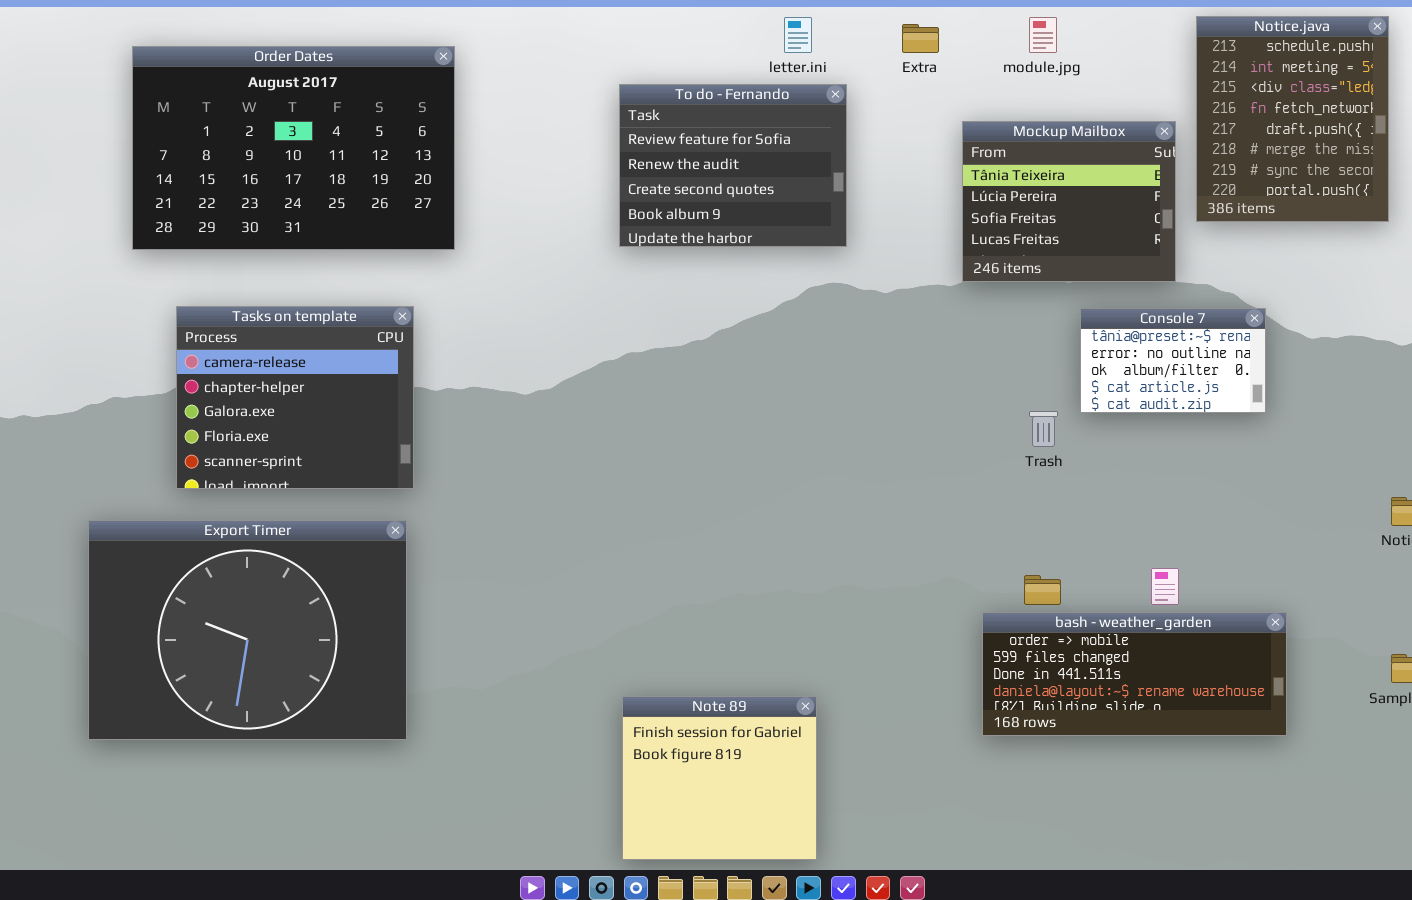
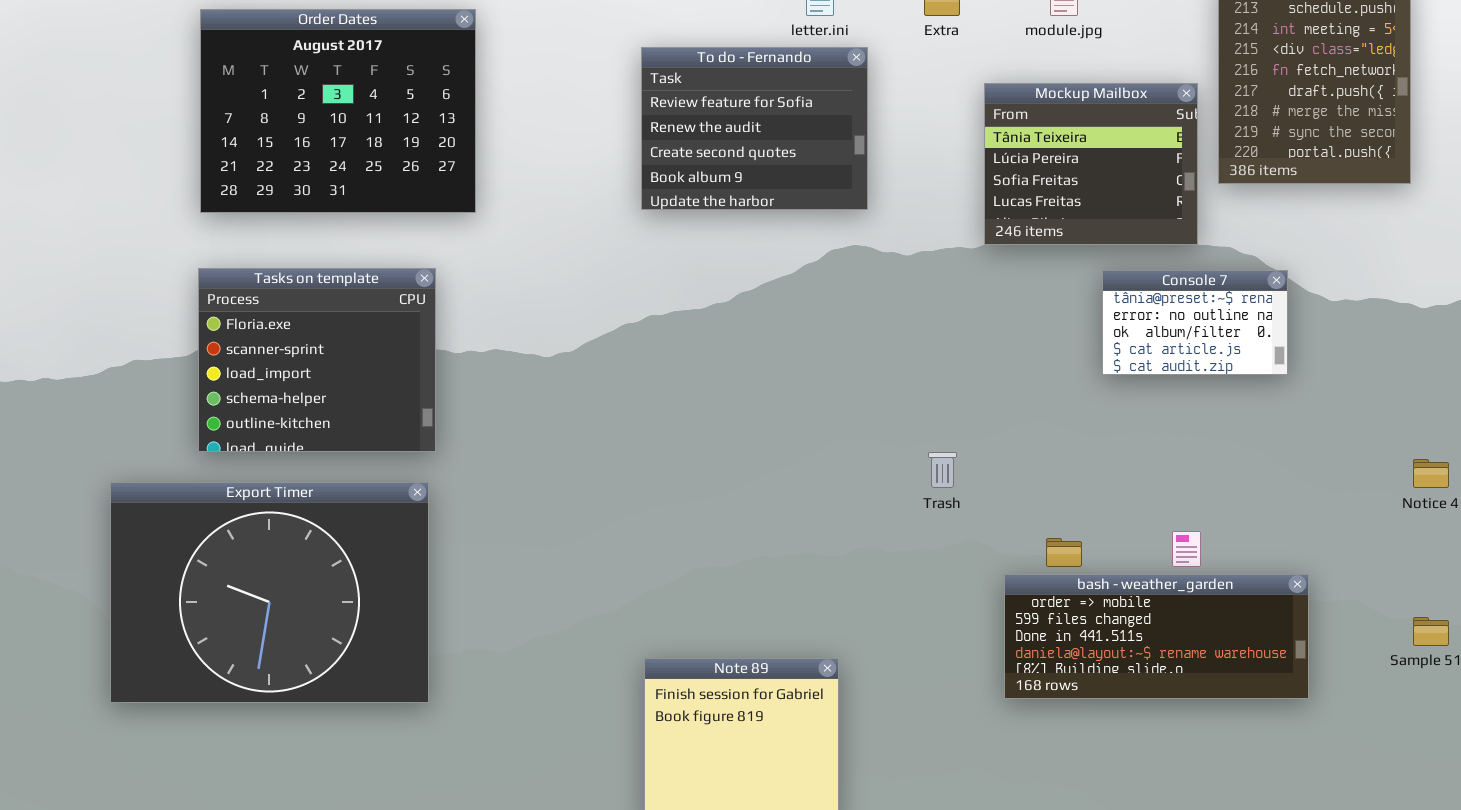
Order Dates: [132,46,455,250] -> [200,9,476,213], resized
Tasks on template: [176,306,414,489] -> [198,268,436,452], scrolled down 3 rows
Trash: [1029,411,1058,447] -> [928,452,957,488], moved

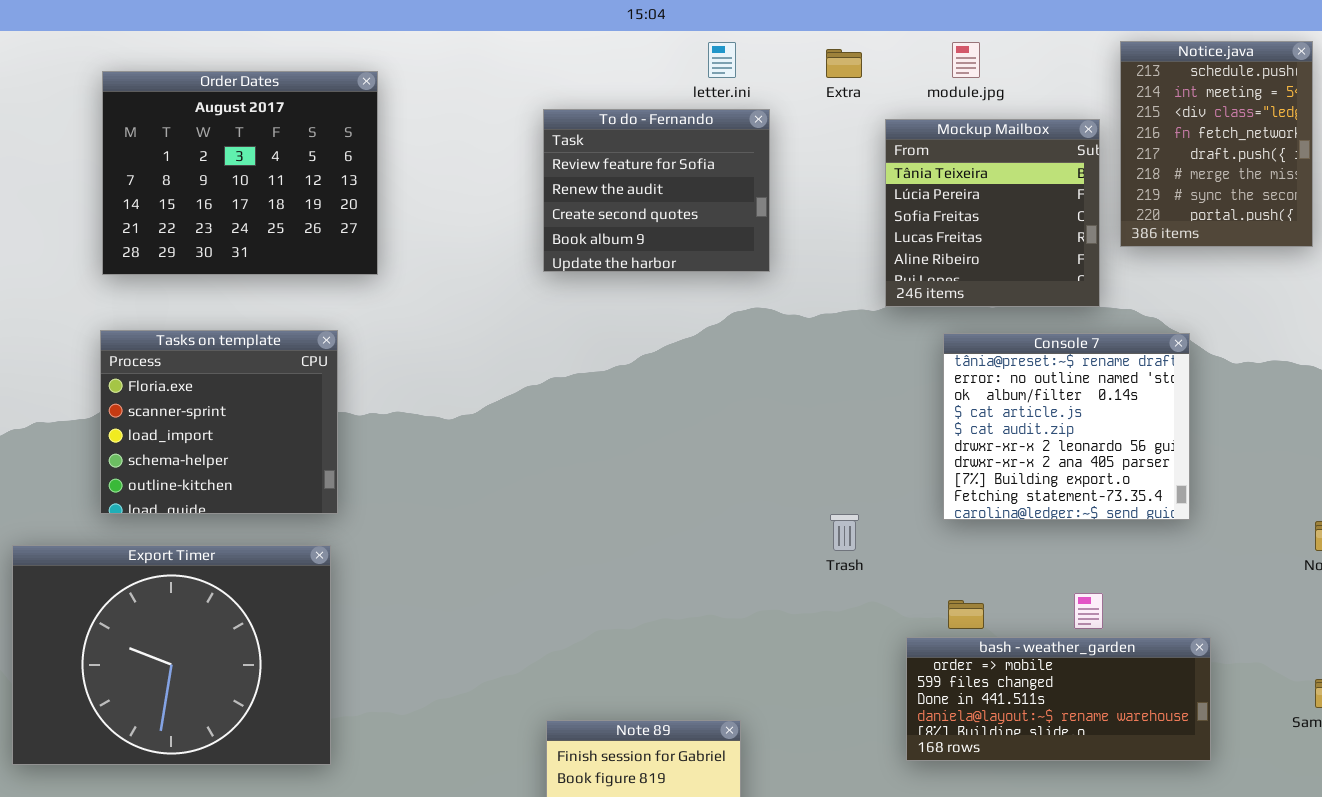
Mockup Mailbox: [984,83,1198,245] -> [885,119,1100,307], resized
Console 7: [1102,270,1288,375] -> [943,333,1190,520], resized

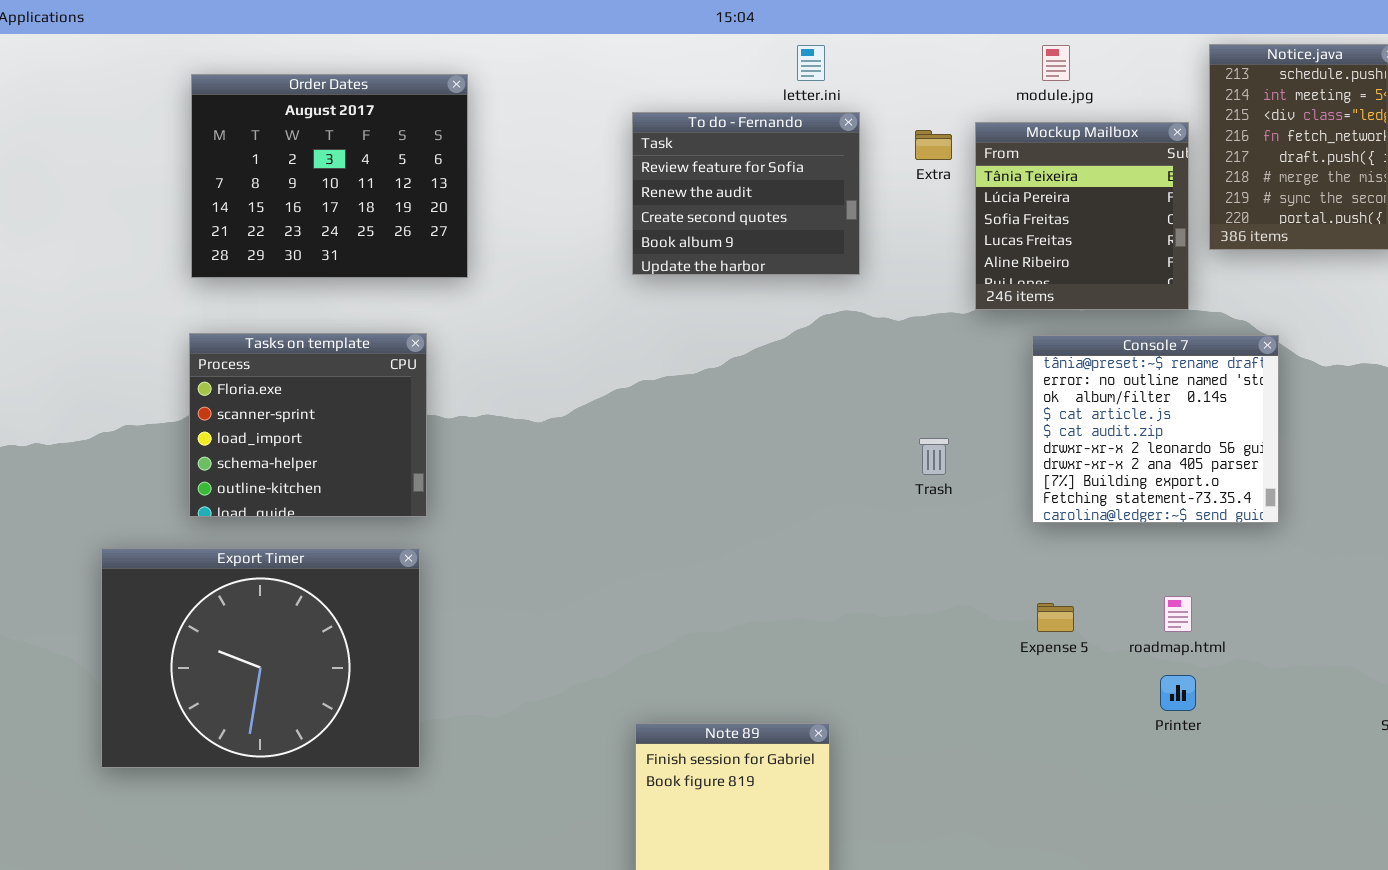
Extra: [826,49,862,78] -> [915,130,952,160], moved
Trash: [830,514,859,551] -> [919,438,949,475], moved
bash - weather_garden: [906,637,1211,761] -> none, closed

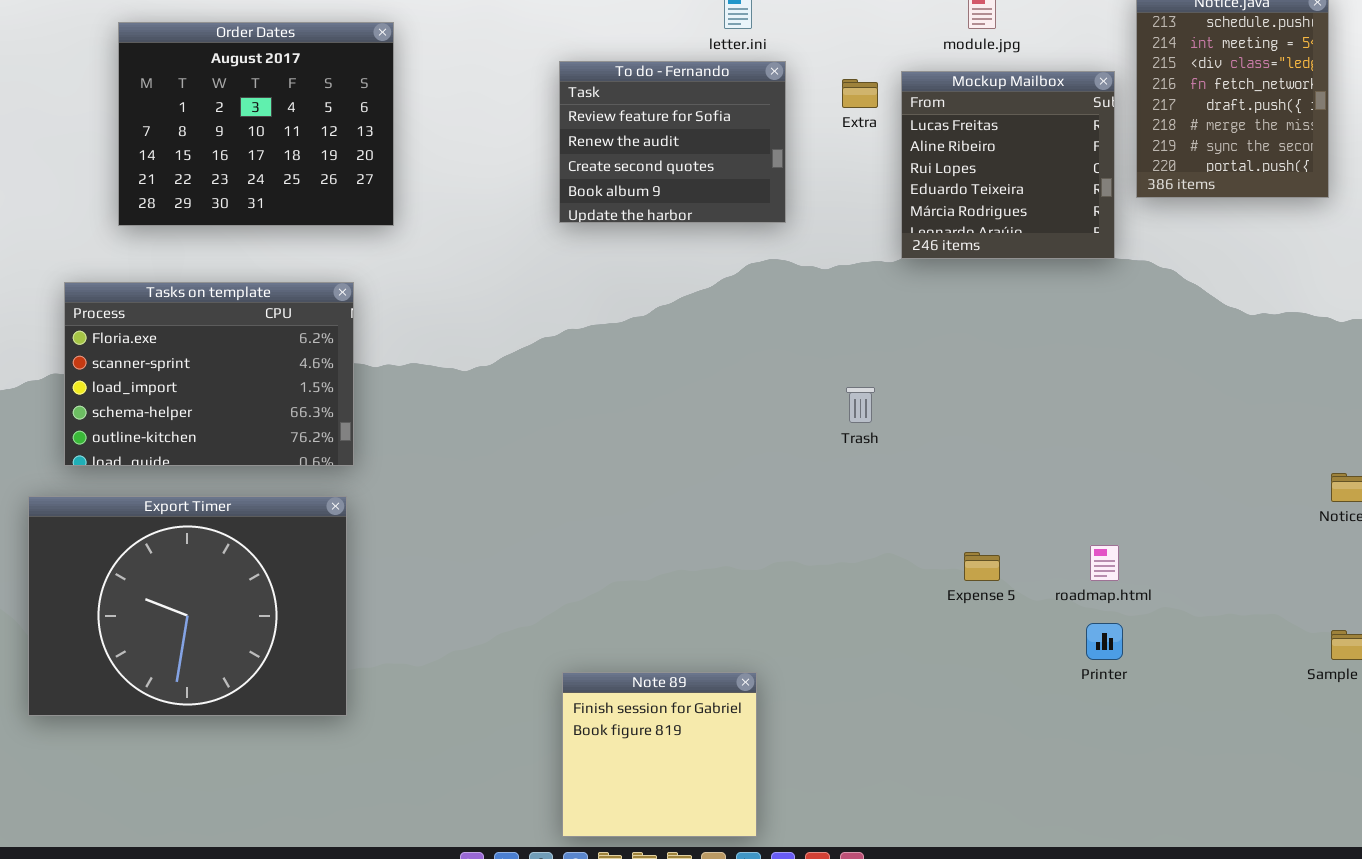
Mockup Mailbox: [975,122,1189,310] -> [901,71,1115,259], scrolled down 3 rows
Tasks on template: [189,333,427,517] -> [64,282,354,466], resized
Console 7: [1032,335,1279,523] -> none, closed

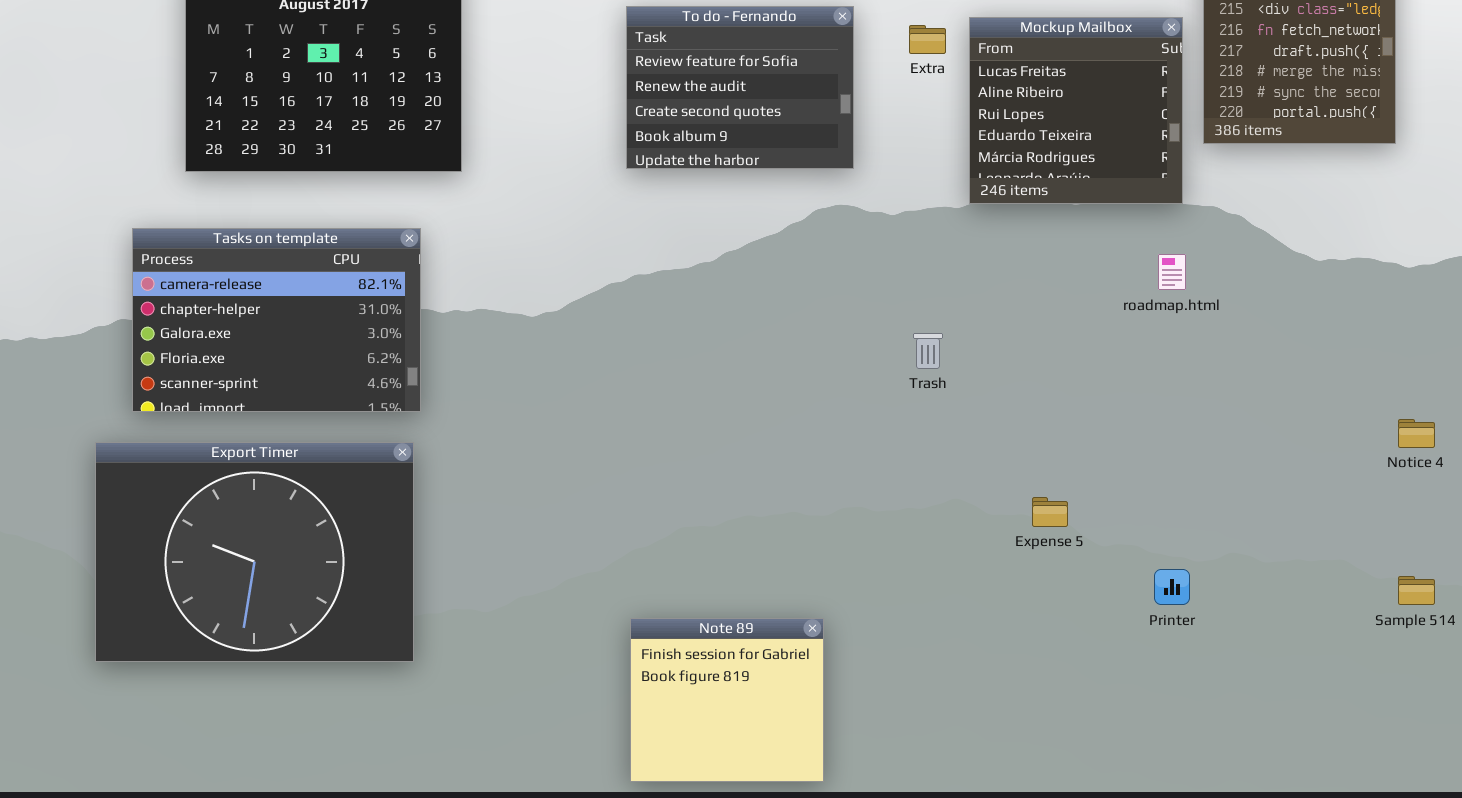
Tasks on template: [64,282,354,466] -> [132,228,421,412], scrolled up 3 rows
roadmap.html: [1090,545,1119,581] -> [1158,254,1186,290], moved

